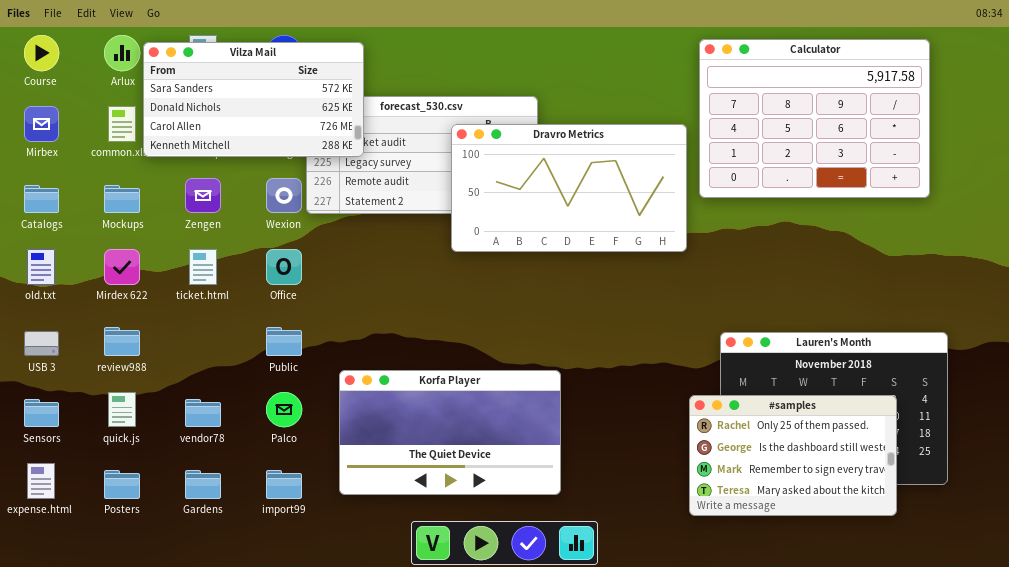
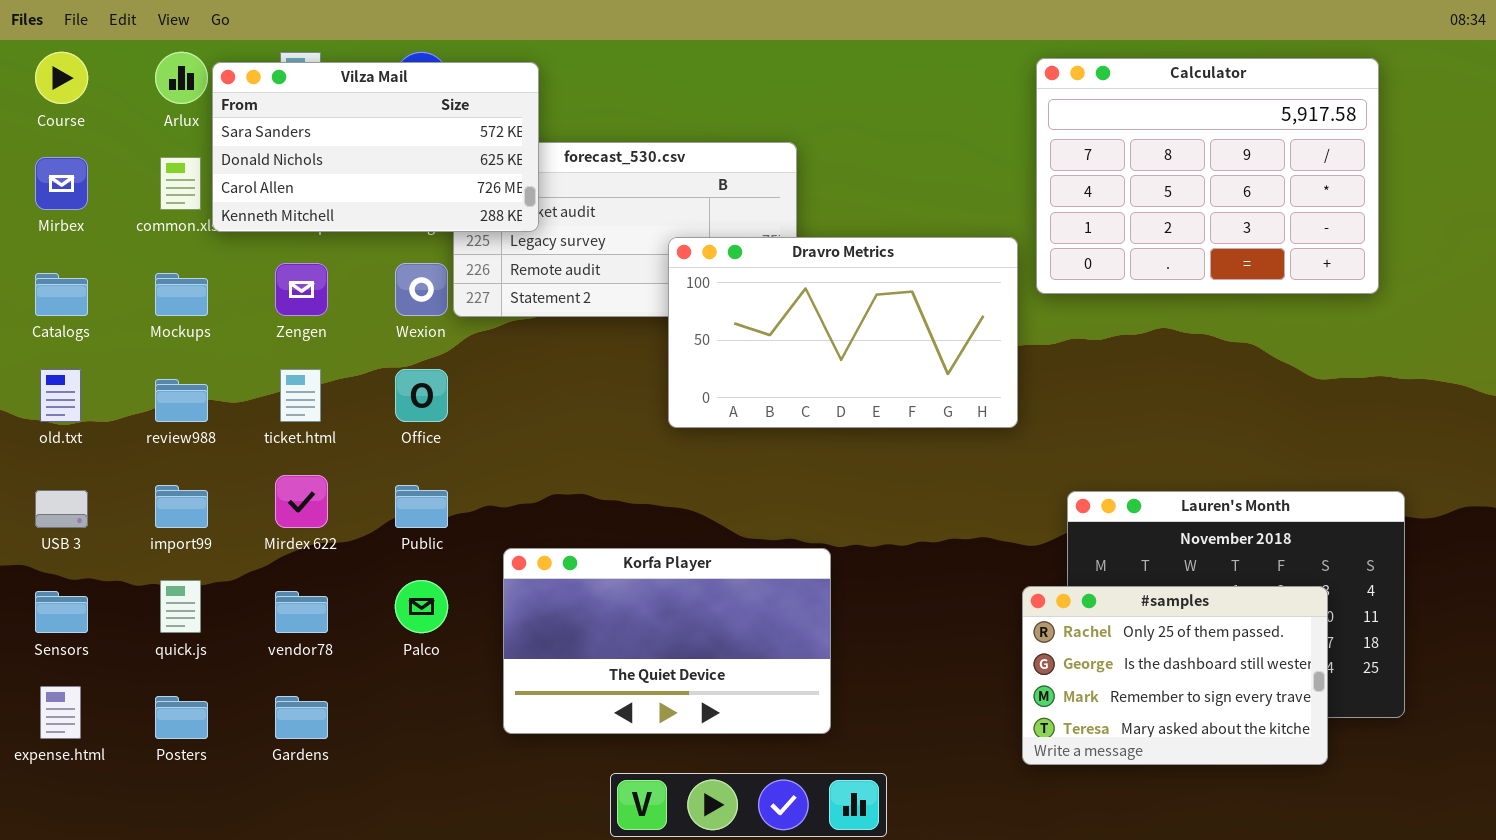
Dravro Metrics: [451,124,687,252] -> [668,237,1018,428], moved
Mirdex 622: [104,249,140,285] -> [275,475,328,528], moved
review988: [104,327,140,356] -> [155,379,208,422], moved
import99: [266,470,302,499] -> [155,485,208,528], moved

